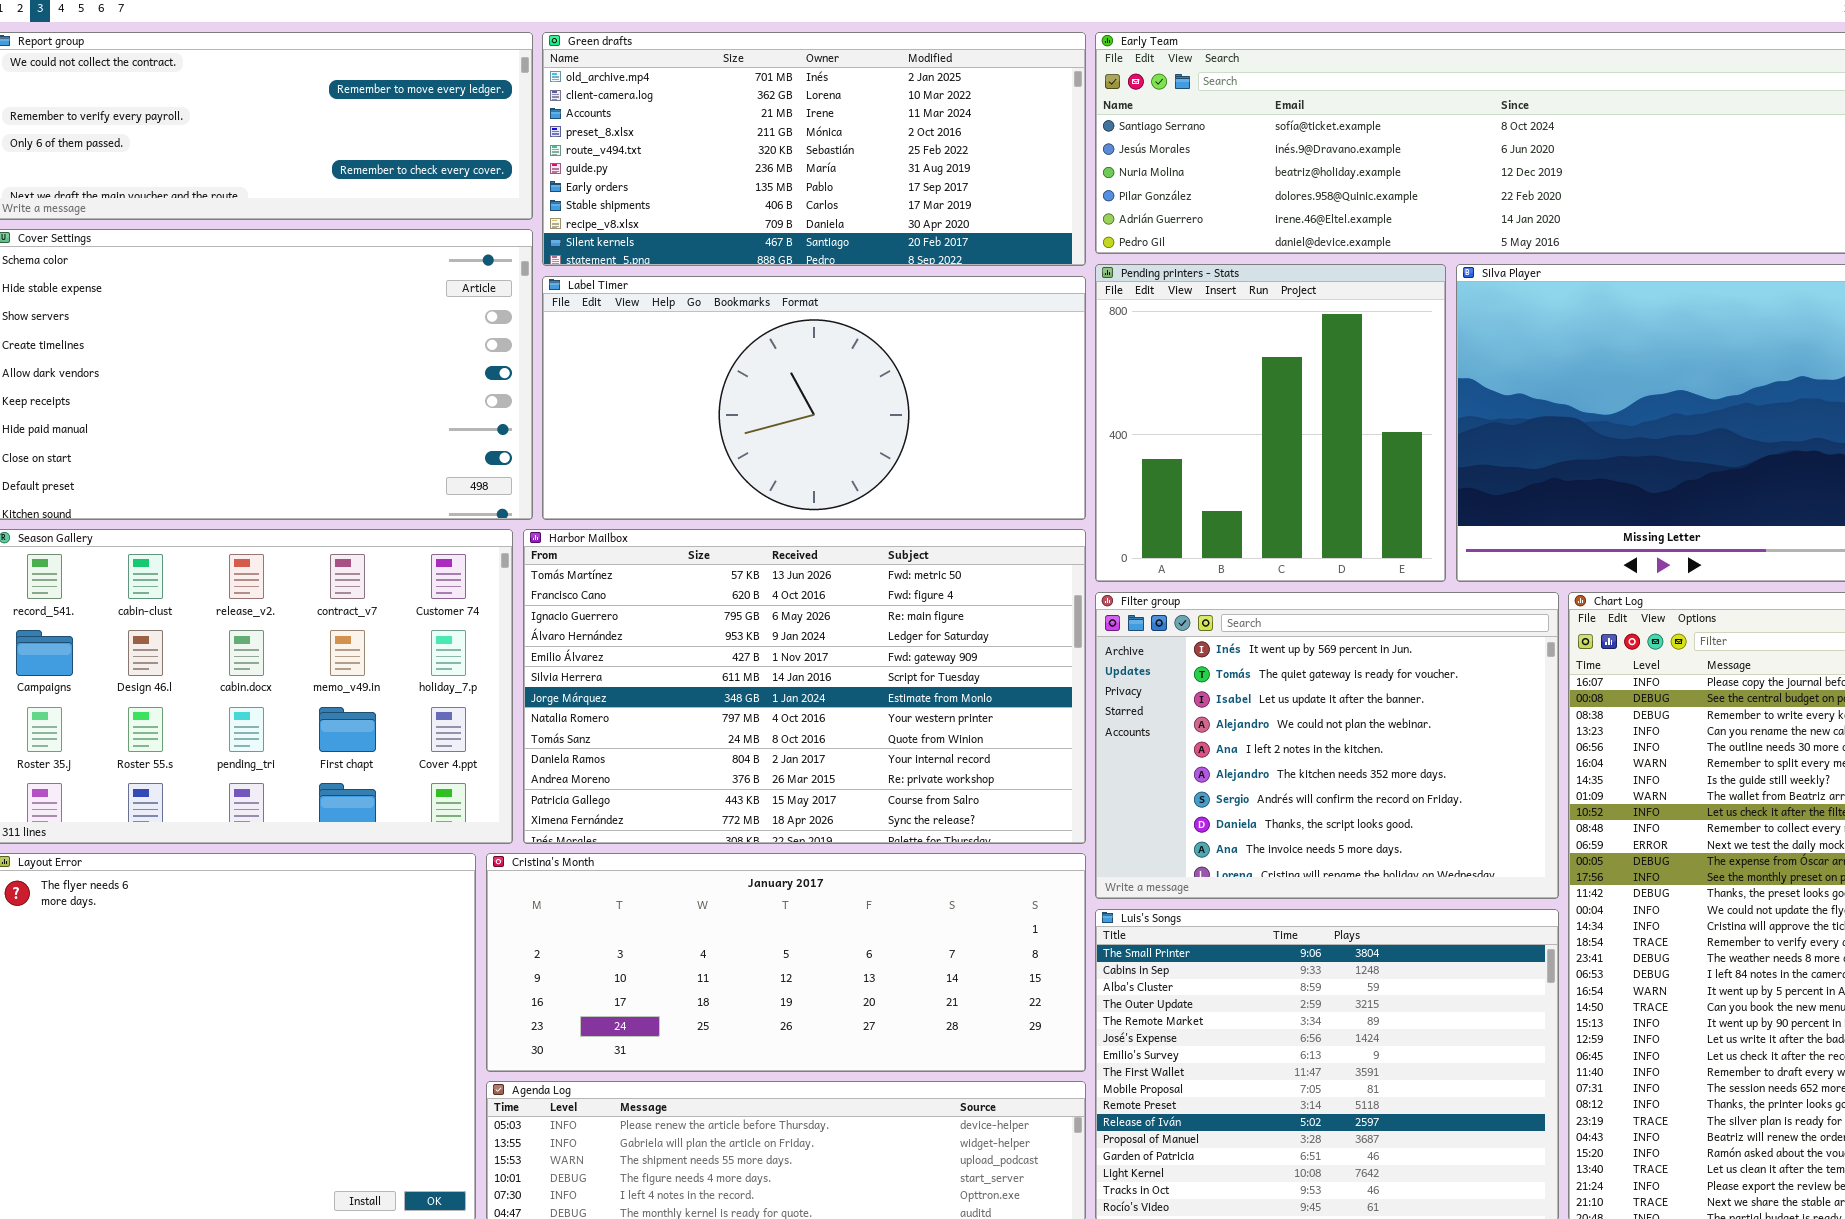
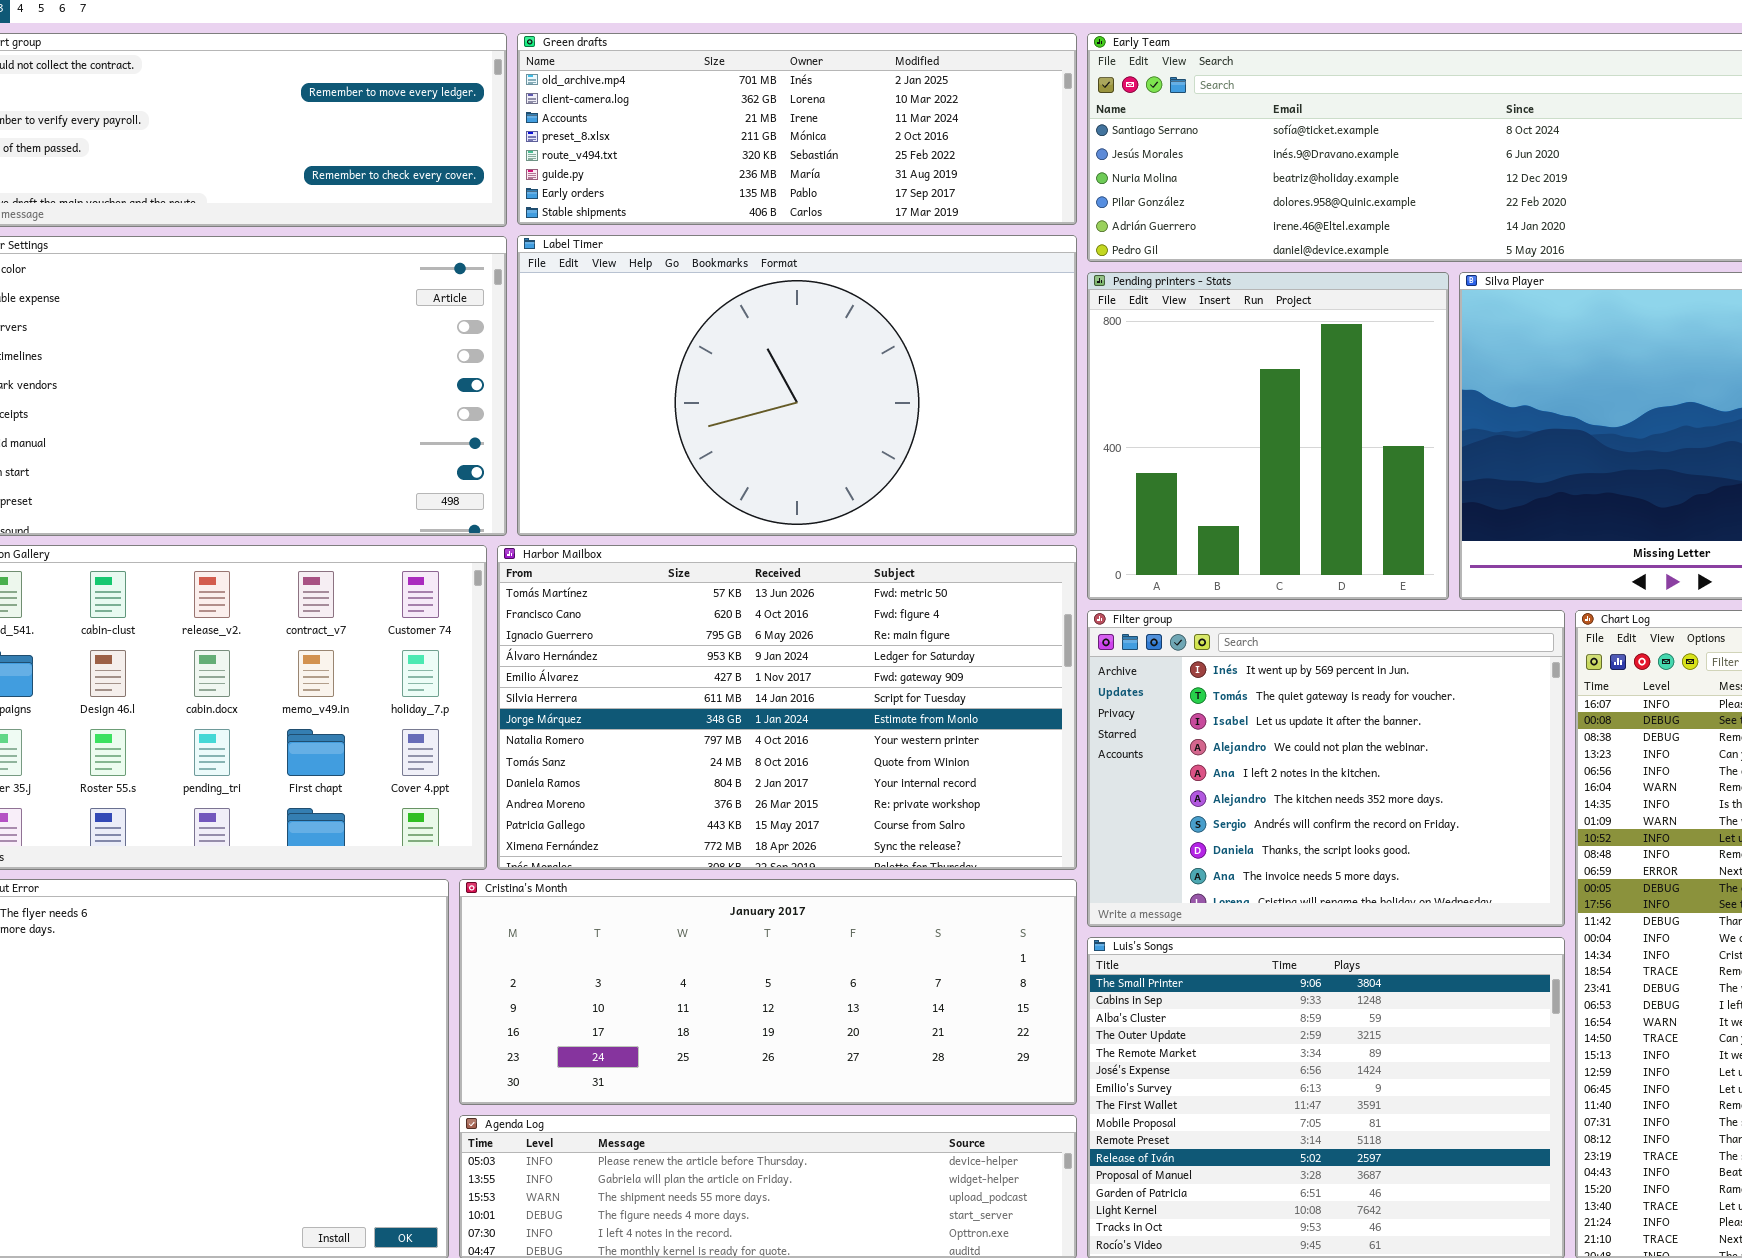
Green drafts: [542,32,1086,266] -> [517,33,1077,225], resized
Label Timer: [542,276,1086,520] -> [517,235,1077,536], resized

